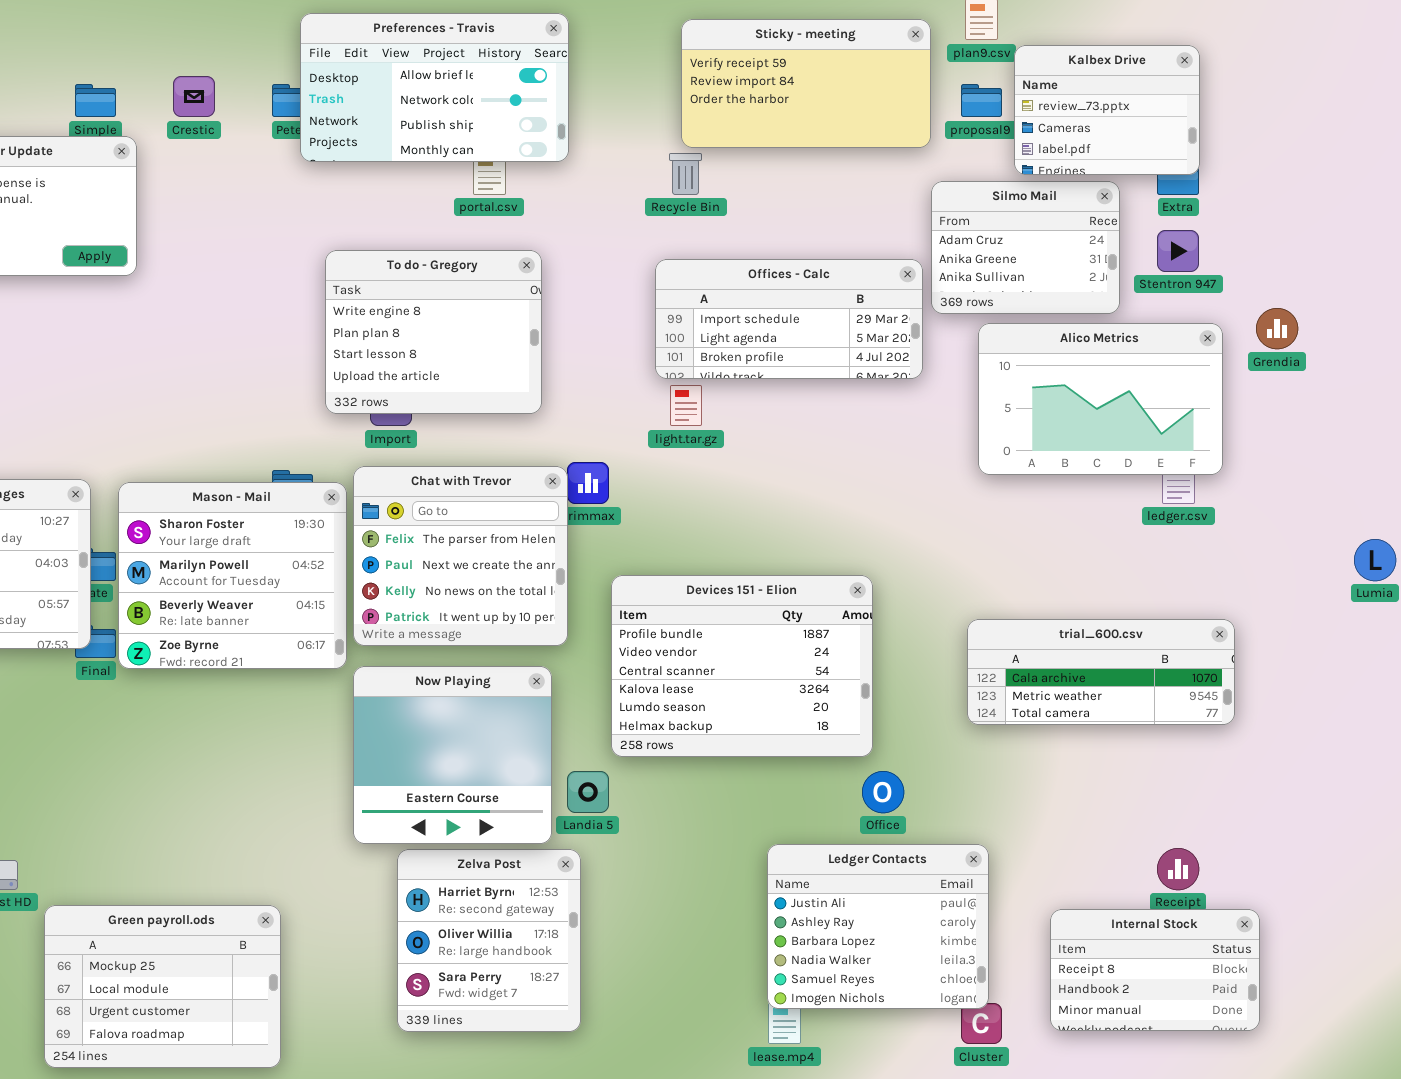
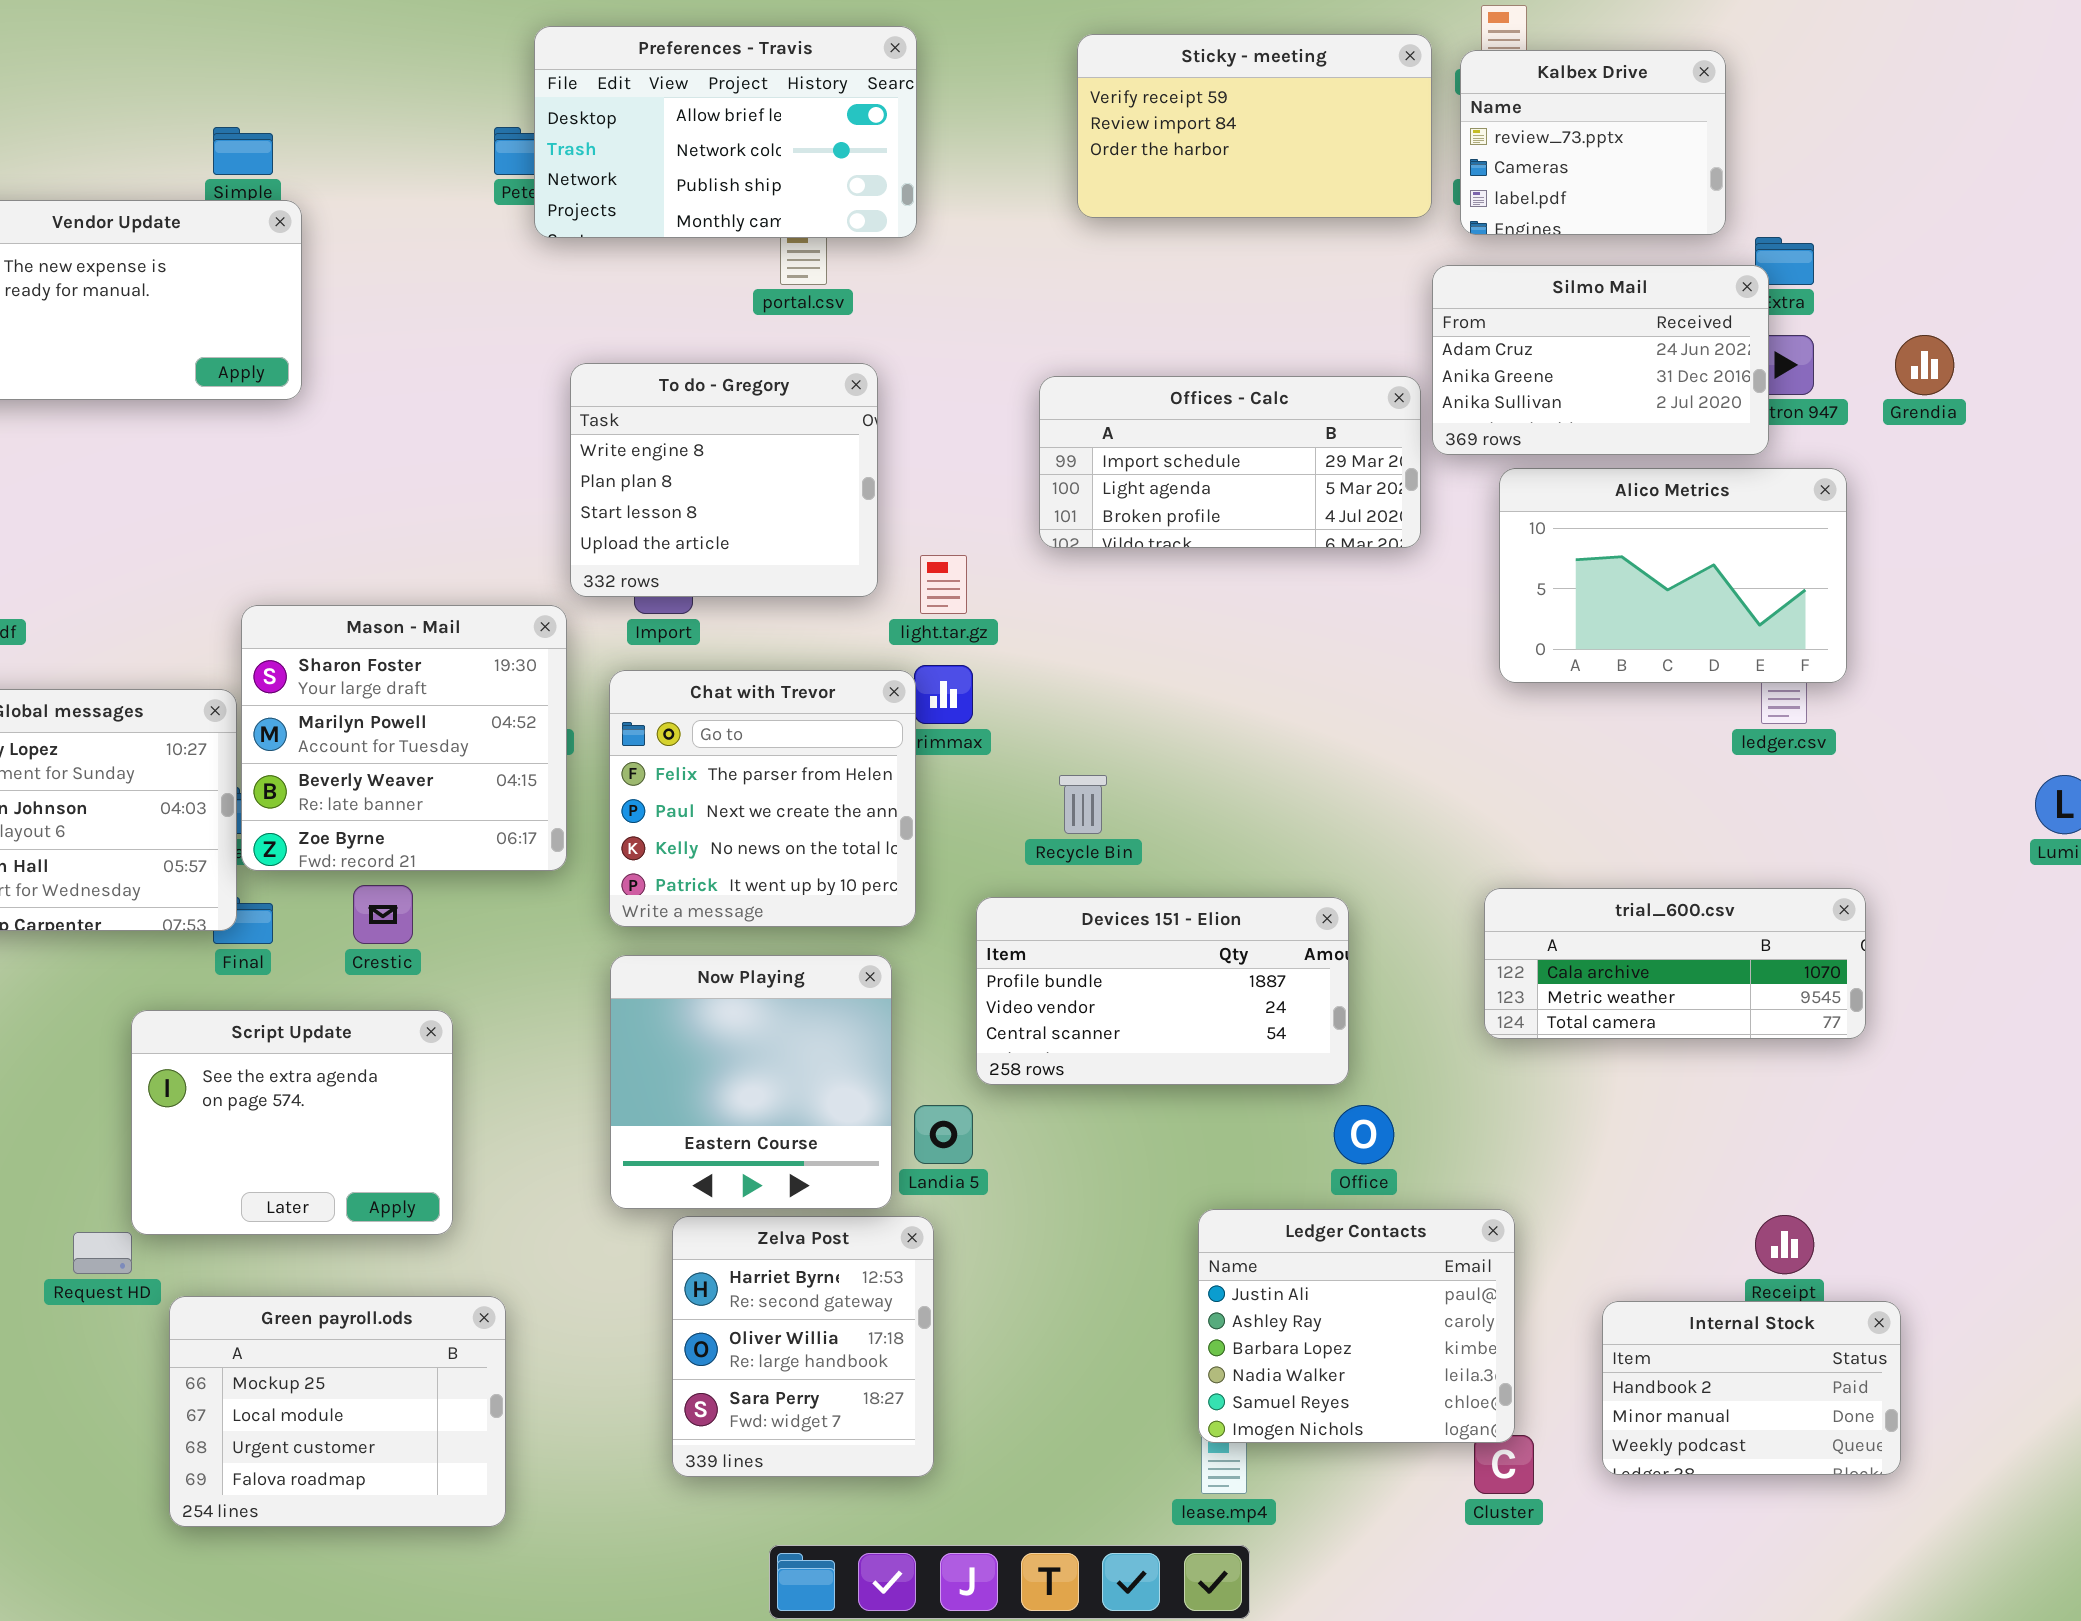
Kalbex Drive: [1014,45,1200,175] -> [1460,50,1726,235], moved
Crestic: [173,76,215,117] -> [353,885,413,944], moved
Recycle Bin: [669,153,702,195] -> [1059,775,1107,834], moved
Silmo Mail: [931,181,1120,314] -> [1432,265,1769,455], resized
Grendia: [1256,308,1298,349] -> [1895,335,1954,395], moved
light.tar.gz: [670,385,702,426] -> [920,555,967,614], moved
Mason - Mail: [118,482,347,669] -> [241,605,567,871], moved
Devices 151 - Elion: [611,575,873,757] -> [976,897,1349,1085], resized
Script Update: none -> [131,1010,453,1235], opened
Internal Stock: [1050,909,1260,1031] -> [1602,1301,1901,1475], scrolled down 1 row

